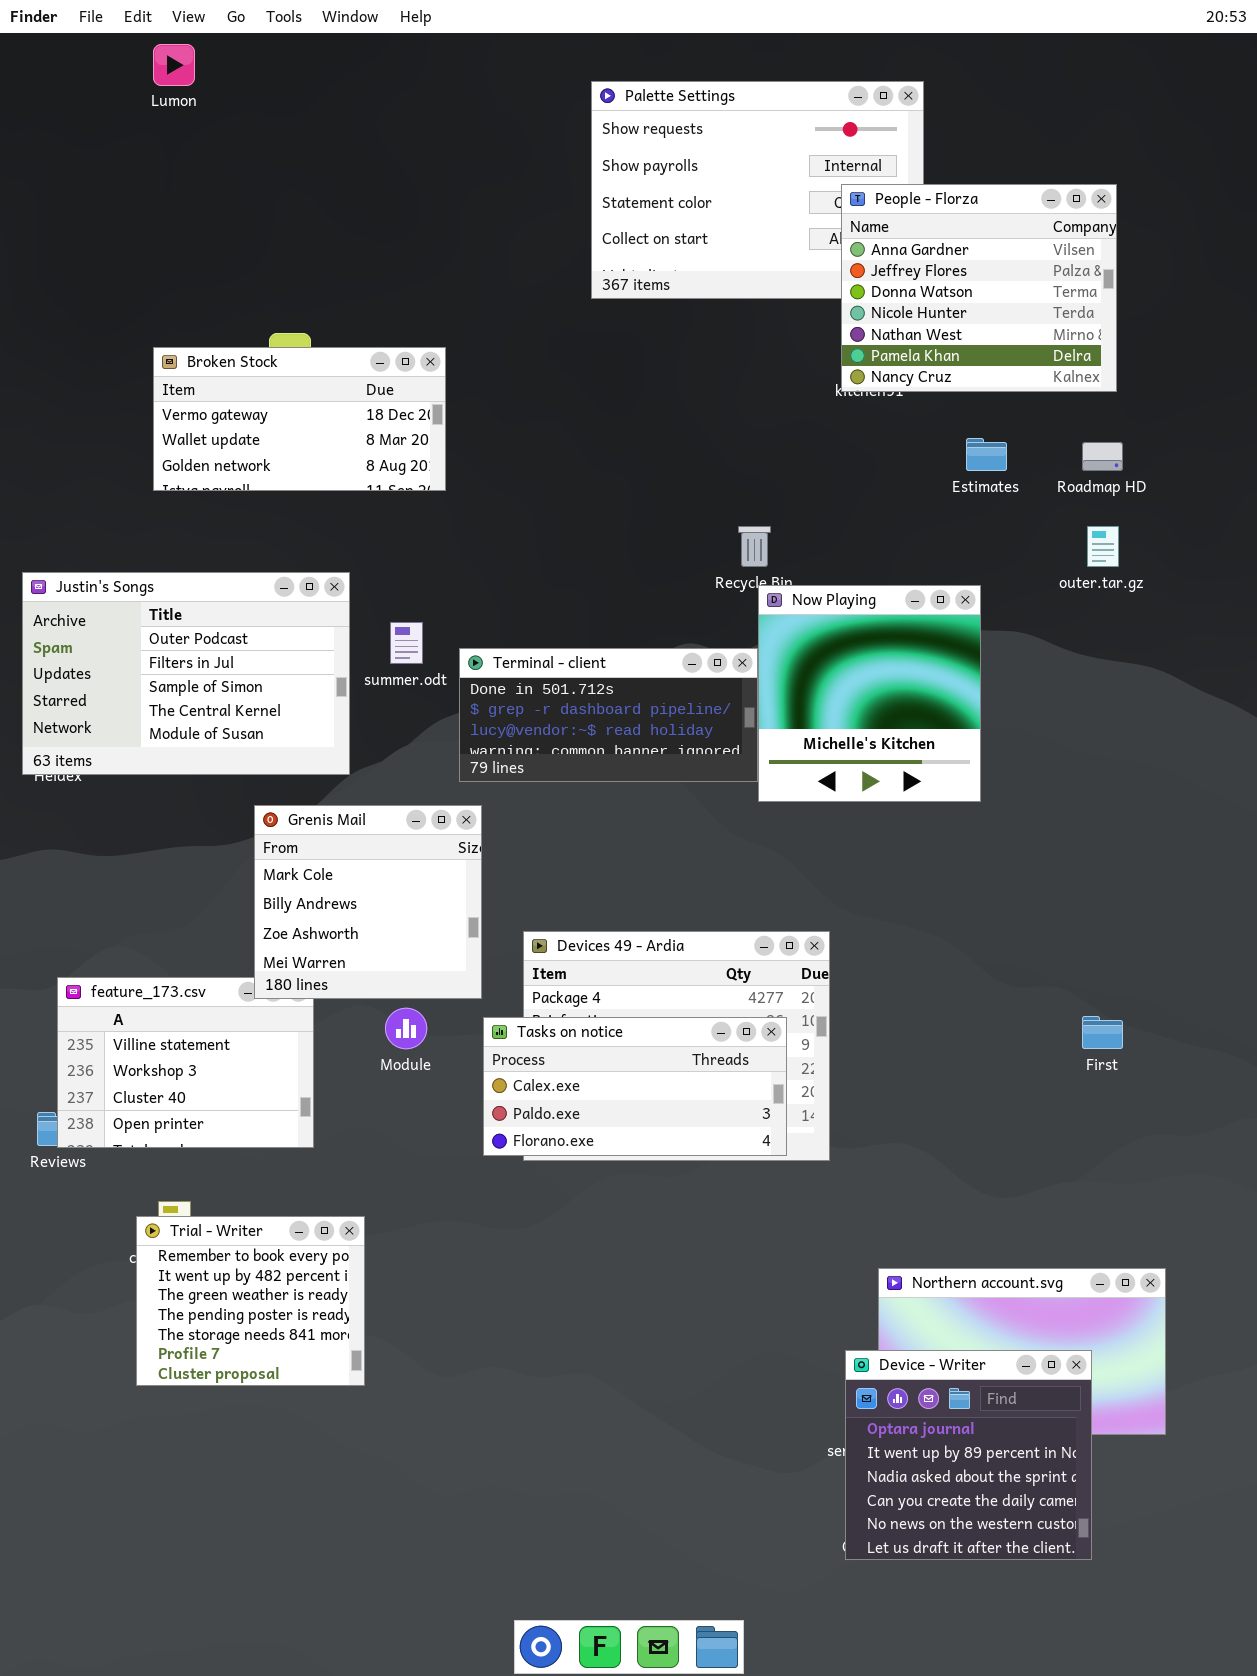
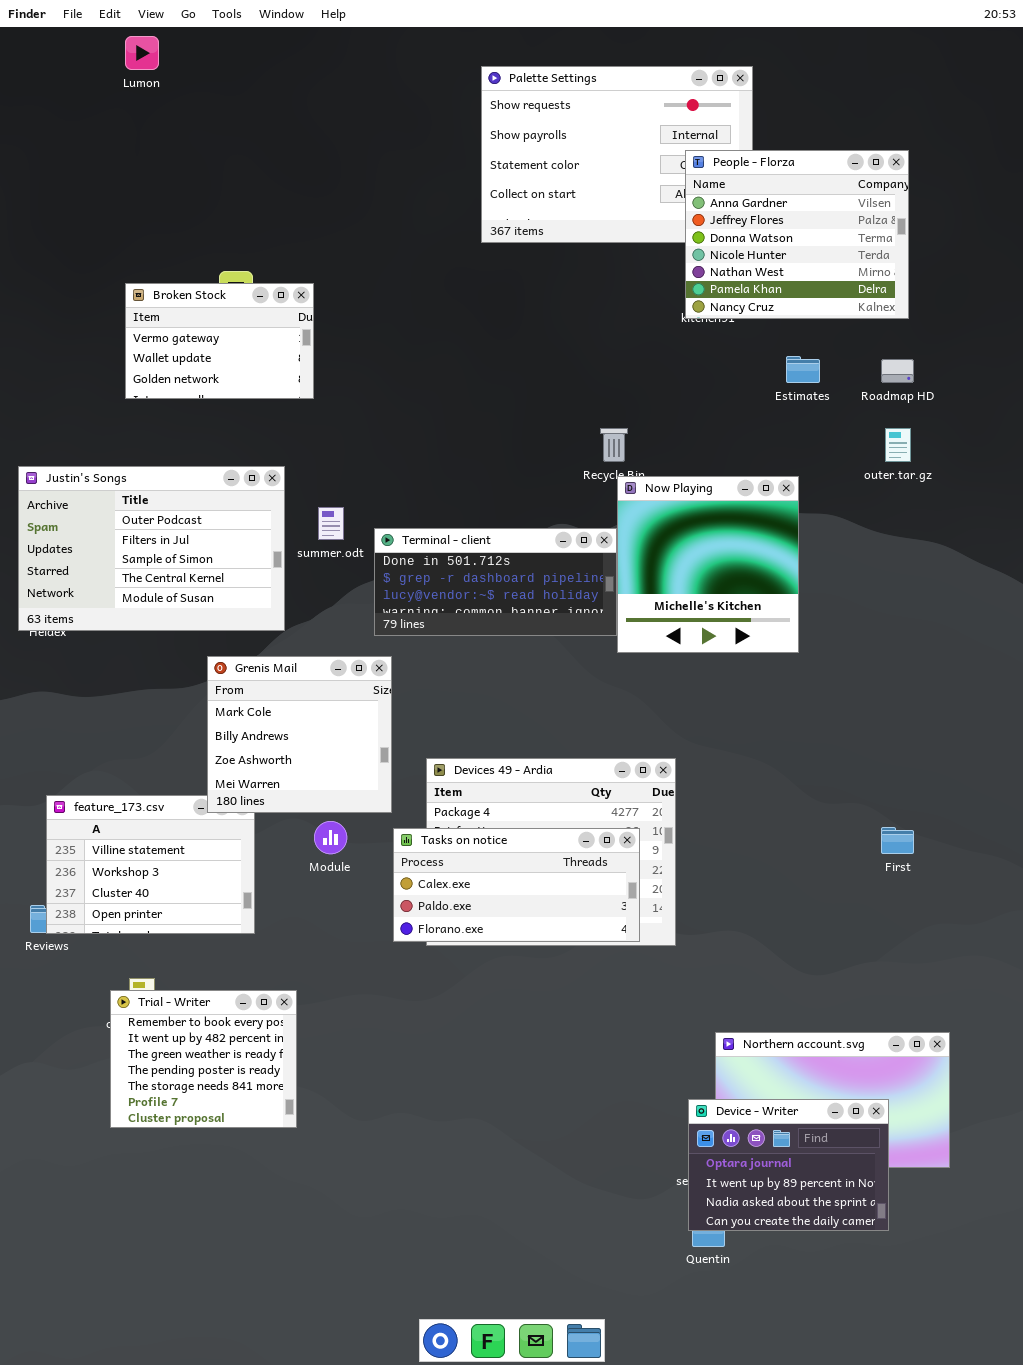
Broken Stock: [153,347,446,491] -> [125,283,314,399], resized
Device - Writer: [845,1350,1092,1560] -> [688,1099,889,1231], resized

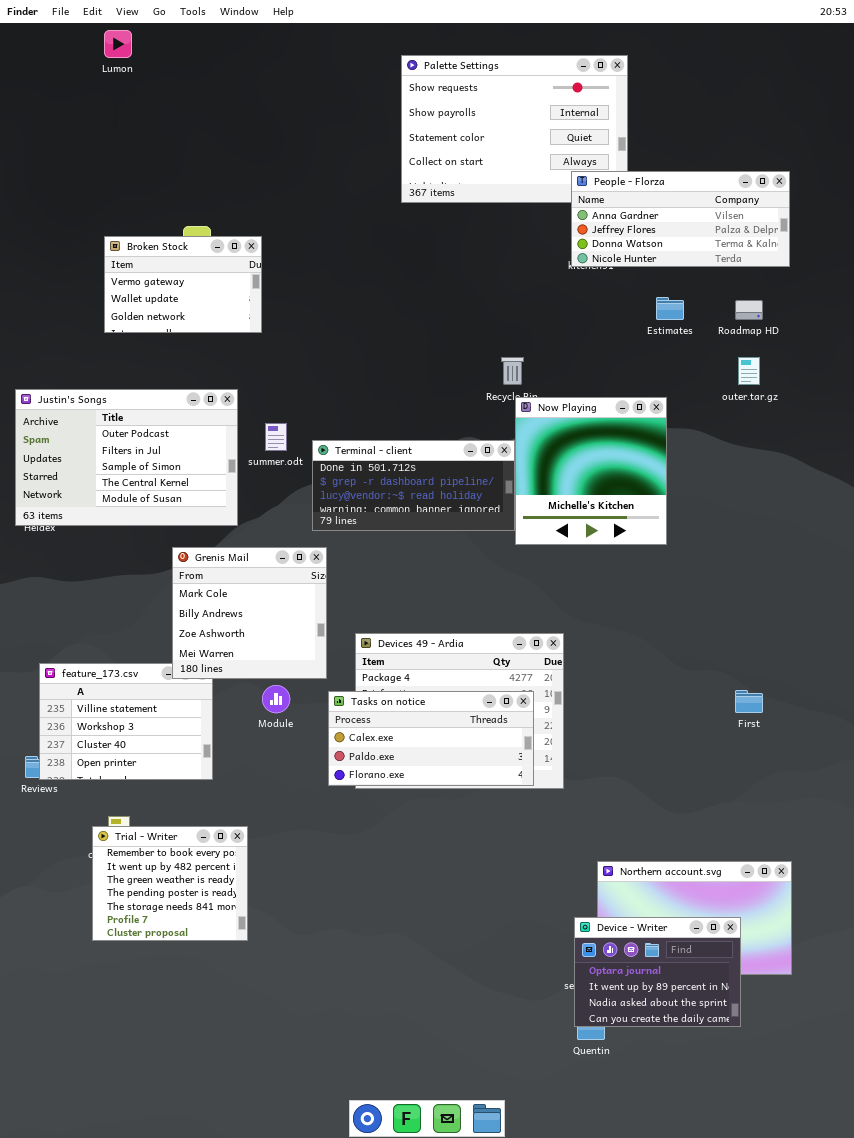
People - Florza: [685,150,909,319] -> [571,171,790,267], resized

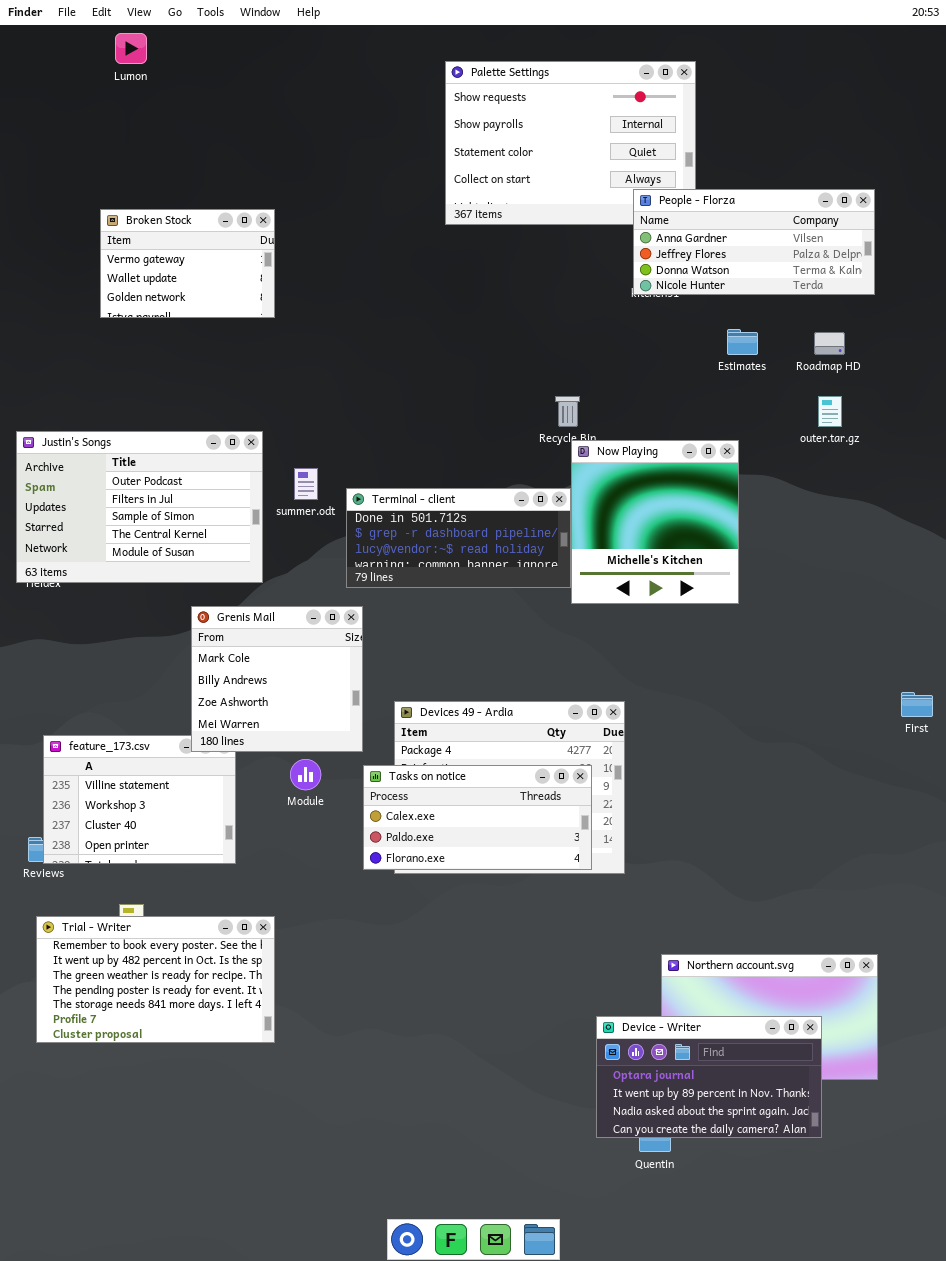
Broken Stock: [104,236,262,333] -> [100,209,275,318], moved
First: [735,690,763,713] -> [901,692,933,717], moved
Trial - Writer: [92,826,248,941] -> [36,916,275,1043], resized
Device - Writer: [574,917,741,1027] -> [596,1016,822,1138], resized

